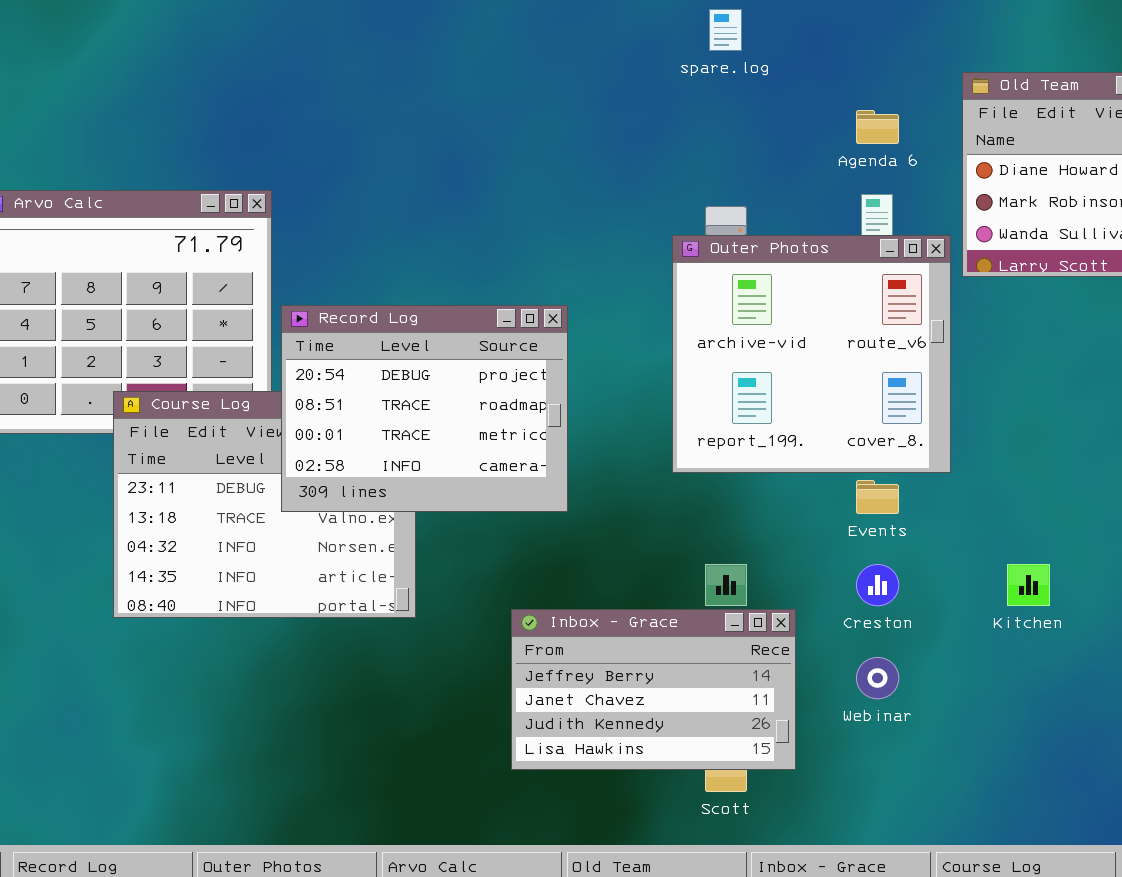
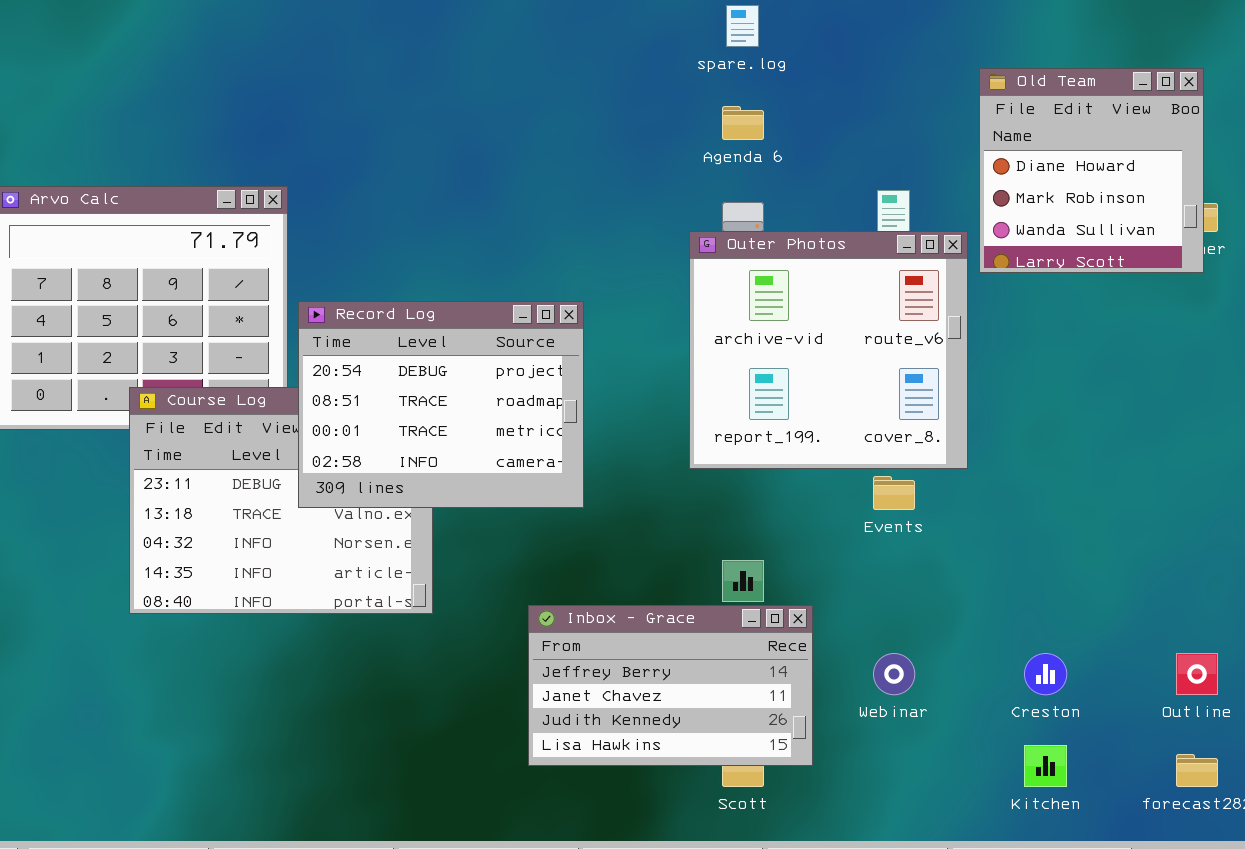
Agenda 6: [856,110,899,144] -> [722,106,764,140], moved
Creston: [856,564,899,606] -> [1024,653,1067,695], moved
Kitchen: [1007,564,1050,606] -> [1024,745,1067,787], moved

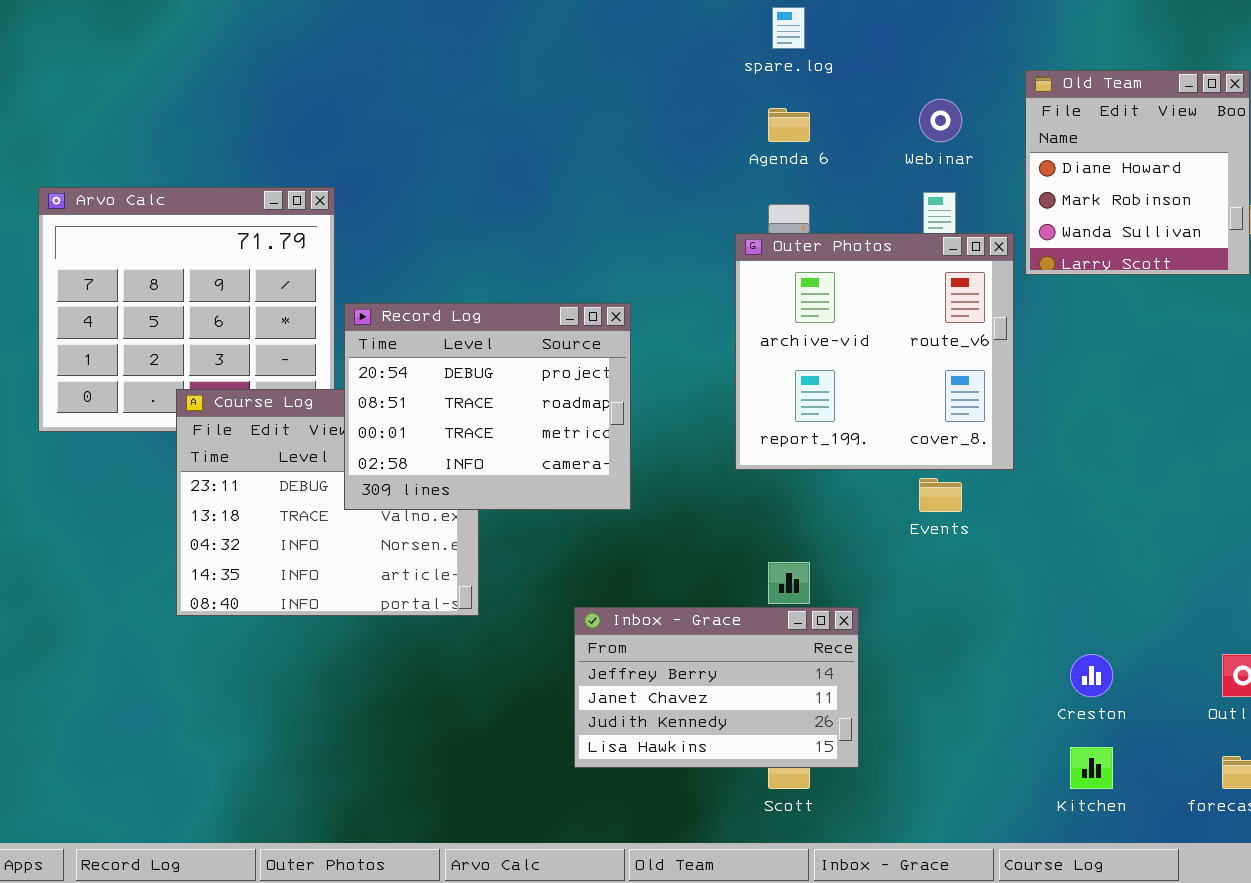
Webinar: [873,653,915,695] -> [919,99,962,142], moved

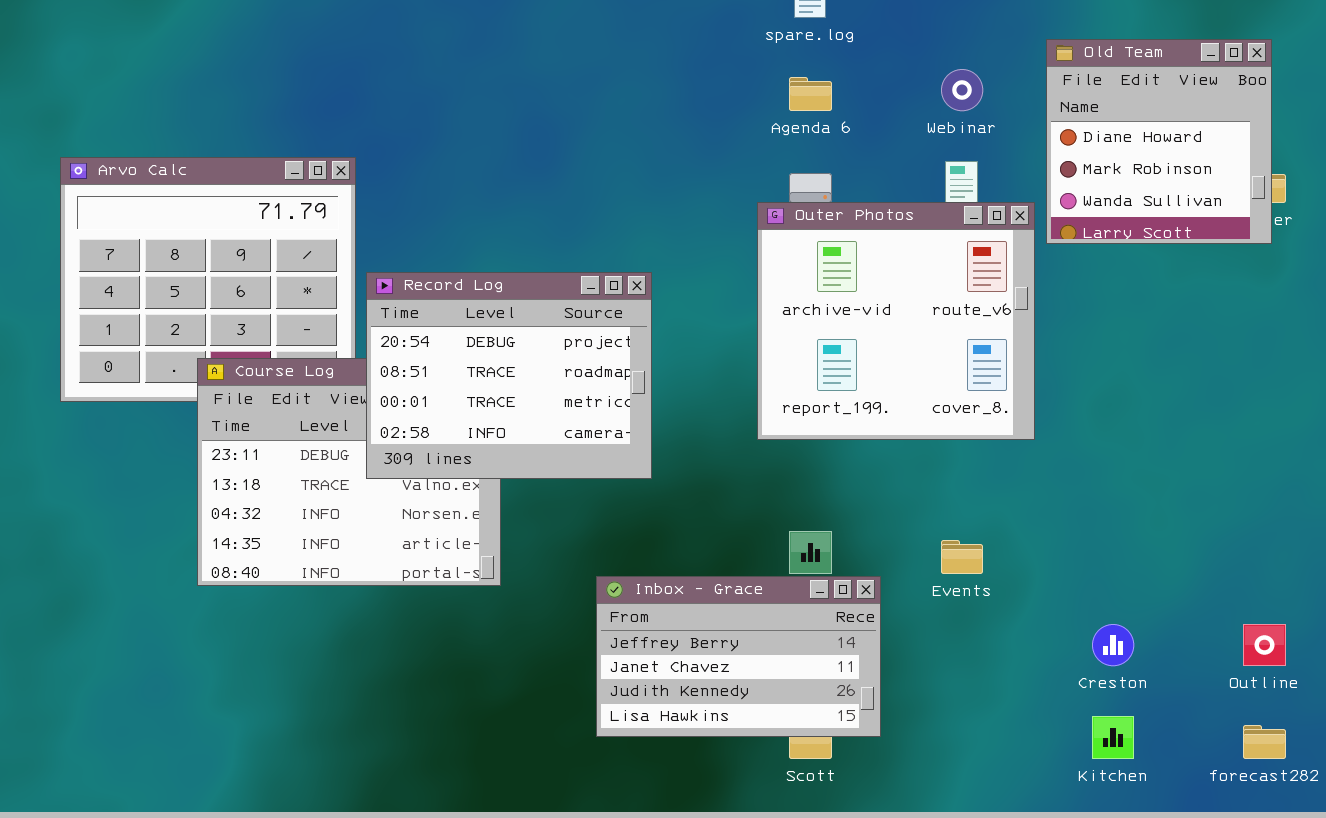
Events: [919,478,962,512] -> [941,540,983,574], moved

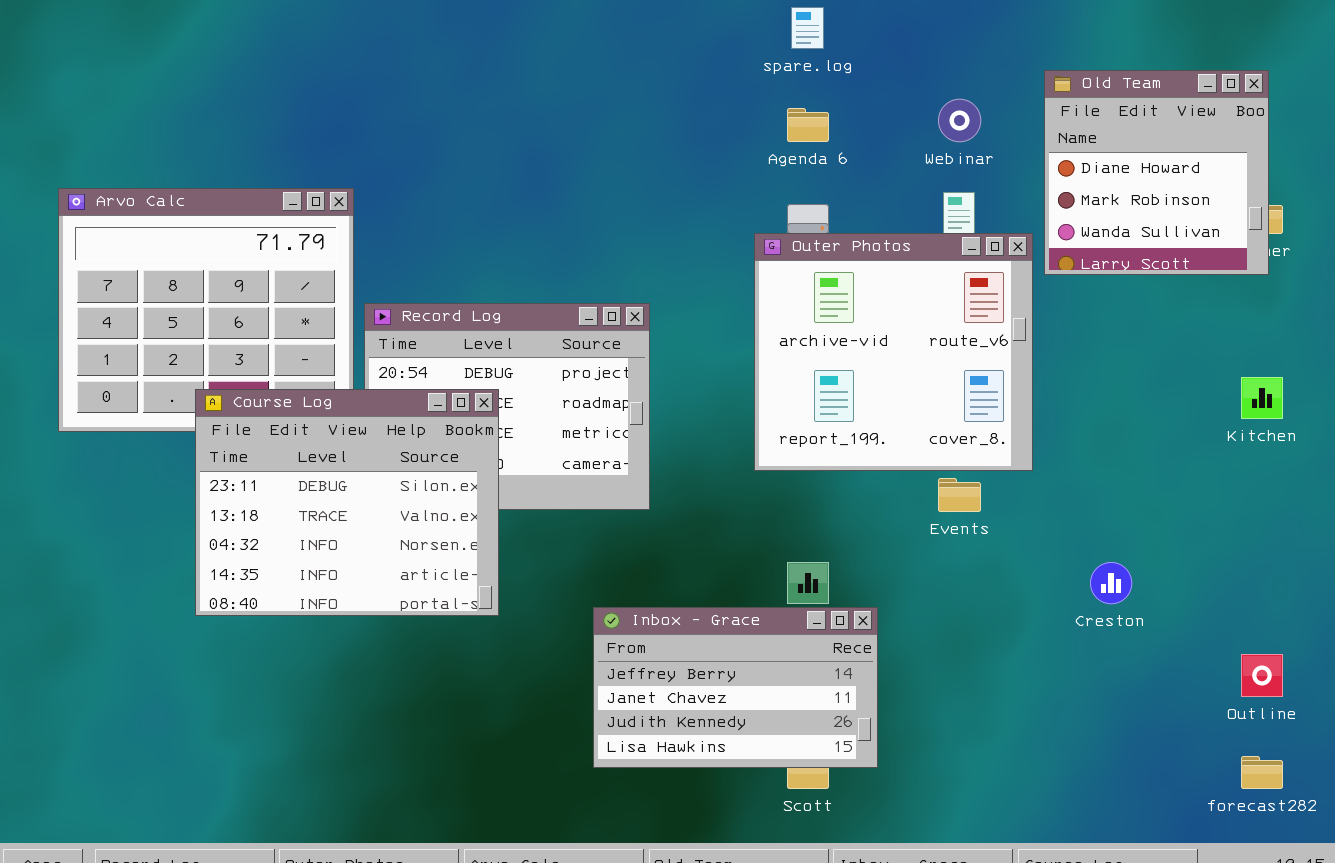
Course Log: [197,358,501,586] -> [195,389,499,616], raised
Events: [941,540,983,574] -> [938,478,981,512], moved
Creston: [1092,624,1134,666] -> [1090,562,1132,604], moved
Kitchen: [1092,716,1134,759] -> [1241,377,1283,419], moved

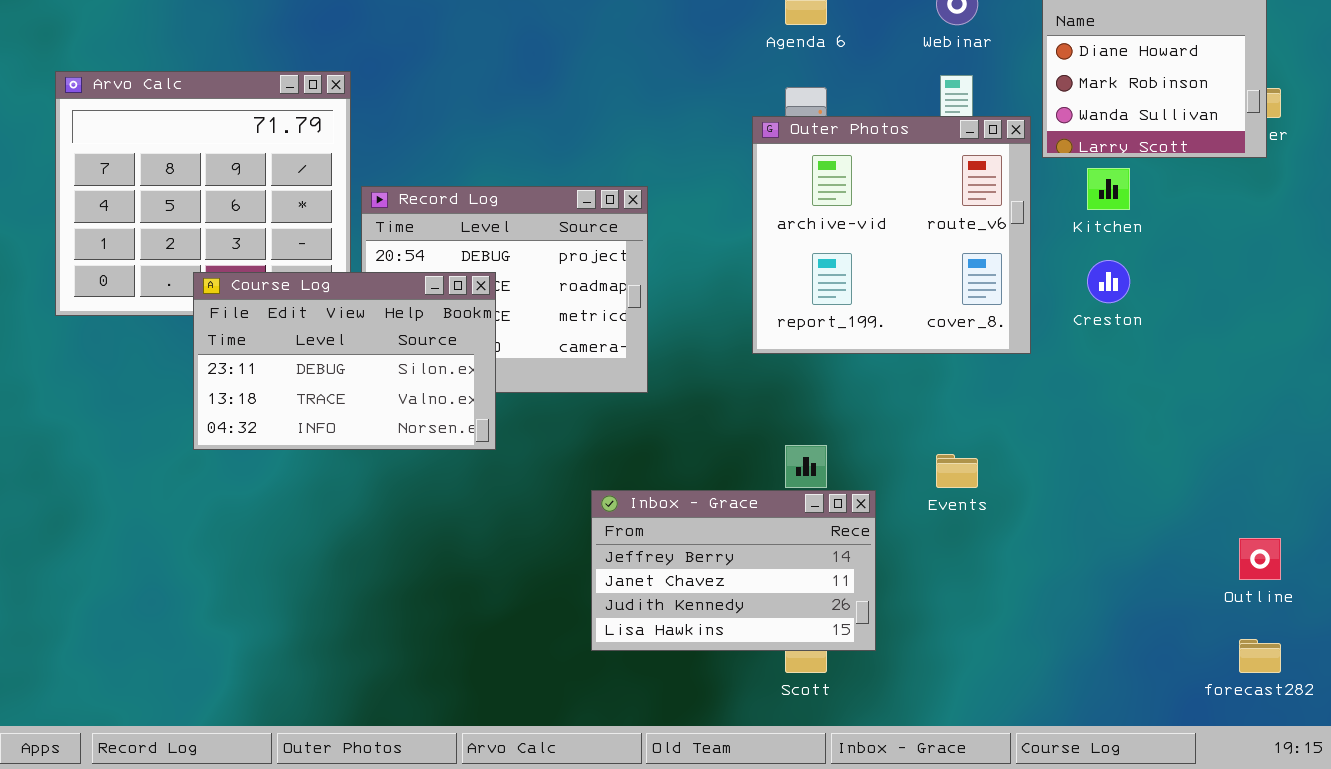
Kitchen: [1241,377,1283,419] -> [1087,168,1130,210], moved
Course Log: [195,389,499,616] -> [193,272,496,450], resized
Events: [938,478,981,512] -> [936,454,978,488], moved
Creston: [1090,562,1132,604] -> [1087,260,1130,303], moved

